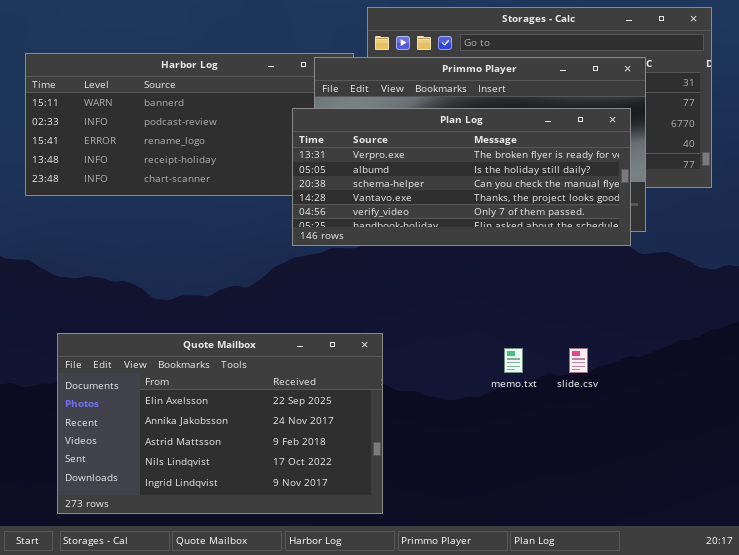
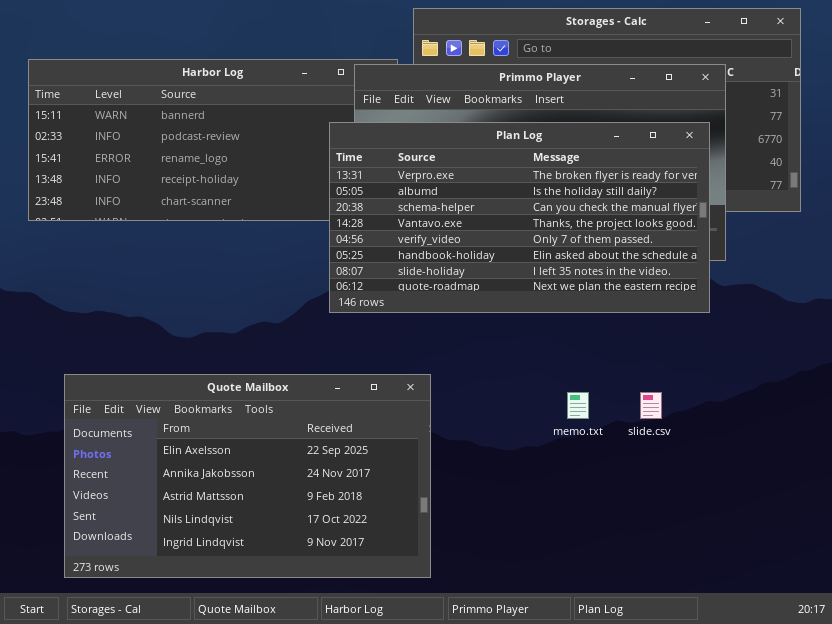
Plan Log: [292,108,631,246] -> [329,122,710,313], resized

